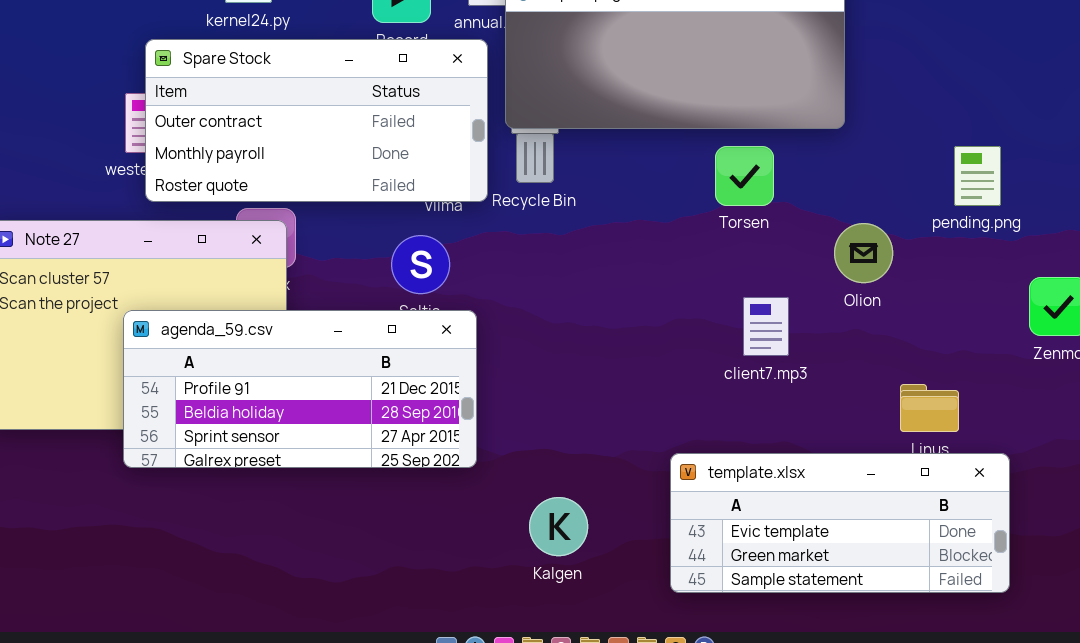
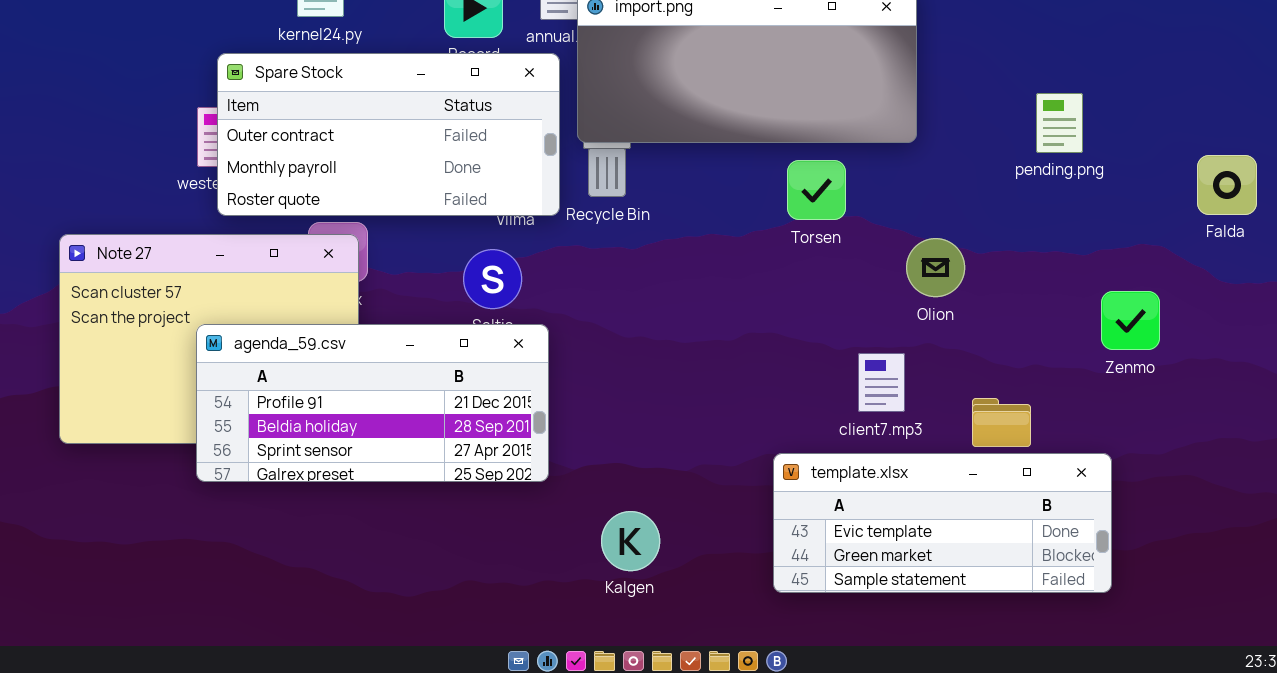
pending.png: [954,146,1001,206] -> [1036,93,1083,153], moved
client7.mp3: [743,297,789,356] -> [858,353,905,412], moved
template.xlsx: [670,453,1010,593] -> [773,453,1112,593], moved

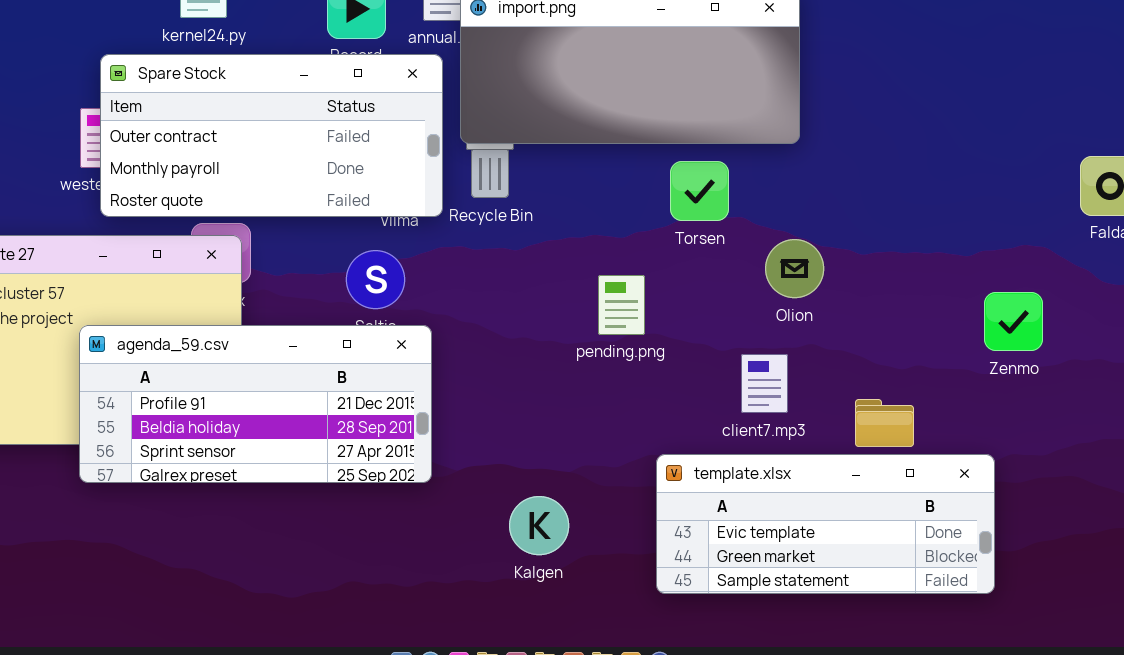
pending.png: [1036,93,1083,153] -> [598,275,645,335], moved
Olion: [906,238,965,297] -> [765,239,824,298], moved
Kalgen: [601,511,660,571] -> [509,496,569,555], moved

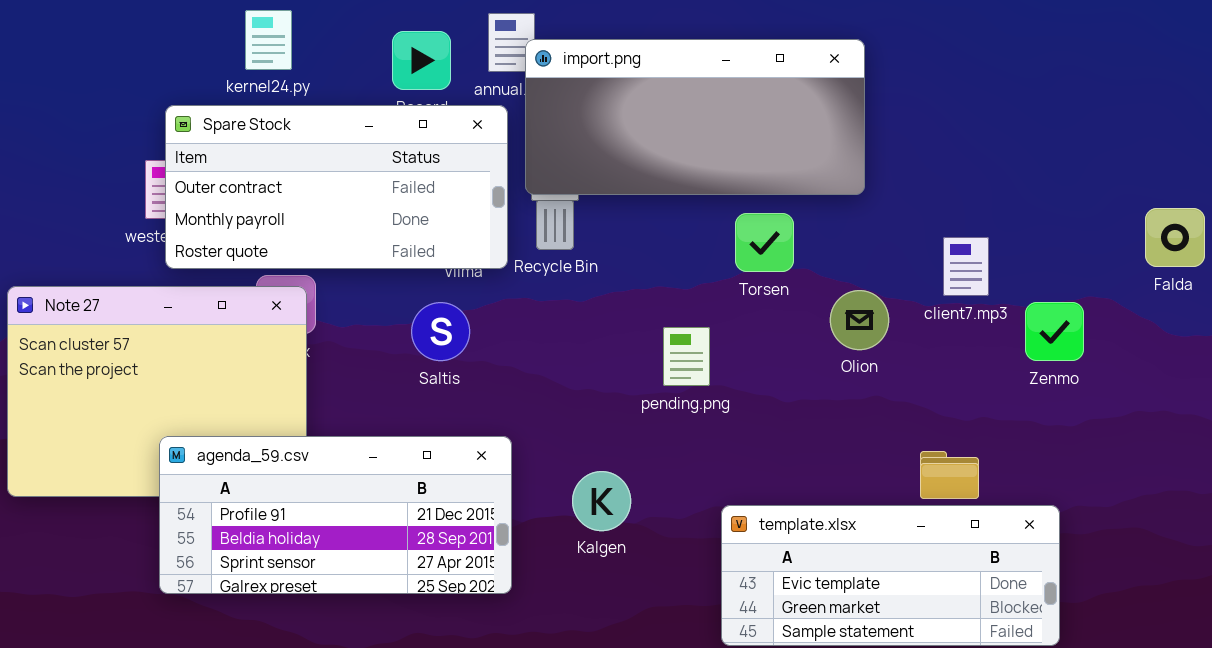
Zenmo: [984,292,1043,351] -> [1025,302,1084,361], moved
agenda_59.csv: [79,325,432,483] -> [159,436,512,594], moved
client7.mp3: [741,354,788,413] -> [943,237,989,296], moved
Kalgen: [509,496,569,555] -> [572,471,631,531], moved

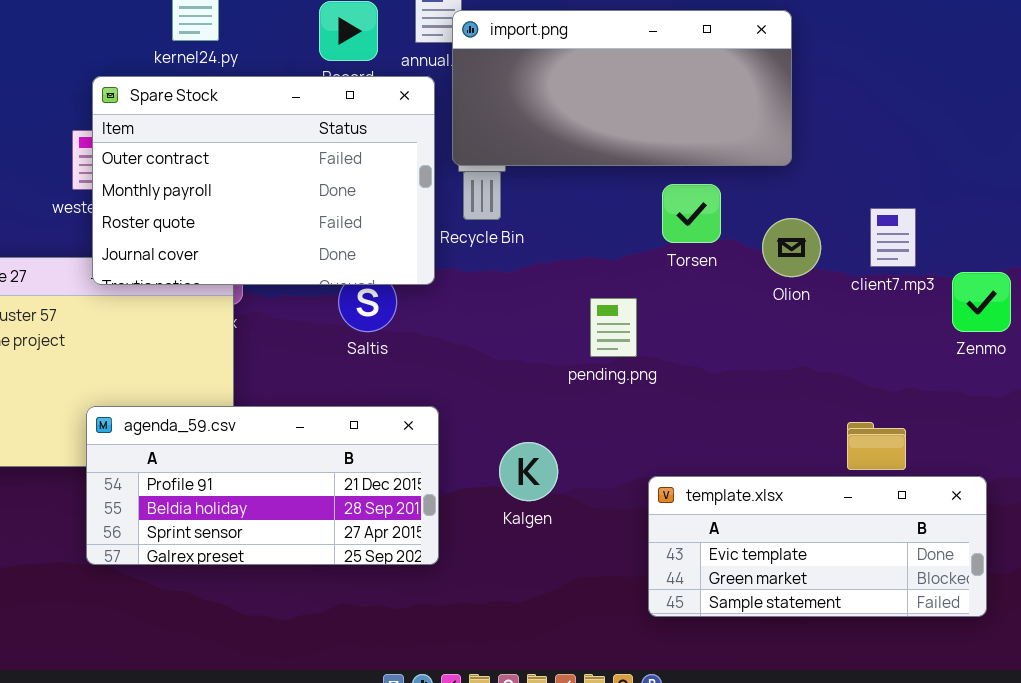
Spare Stock: [165,105,508,269] -> [92,76,435,285], resized
Olion: [830,290,889,350] -> [762,218,821,277], moved

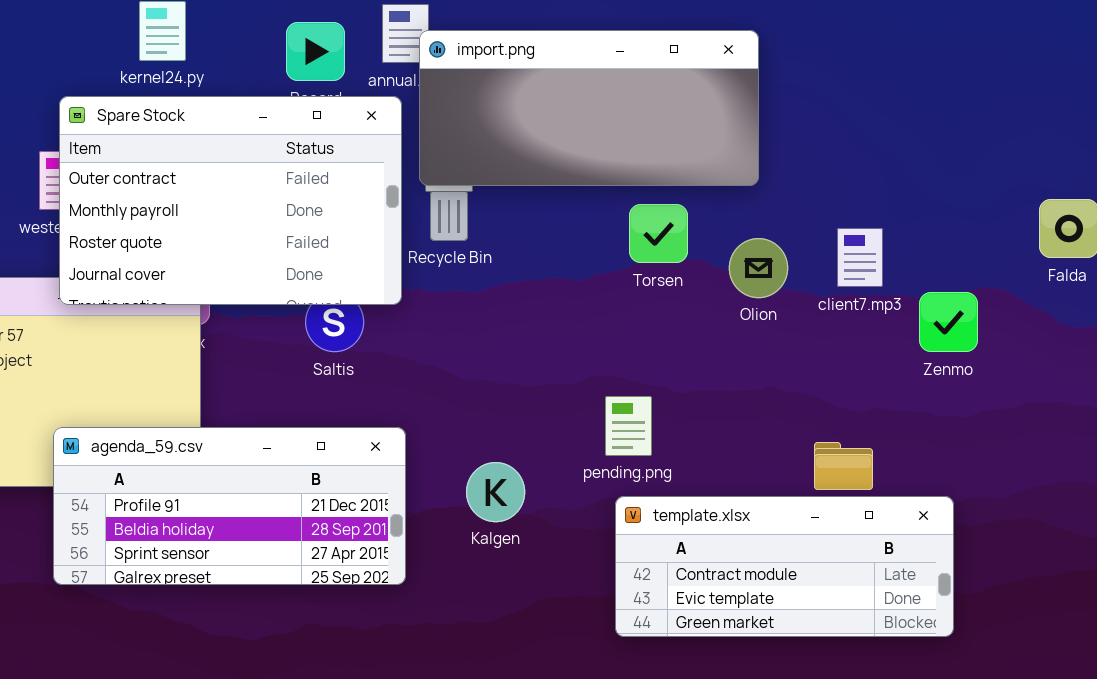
pending.png: [590,298,637,357] -> [605,396,652,456], moved
template.xlsx: [648,476,987,617] -> [615,496,954,637], scrolled up 1 row

